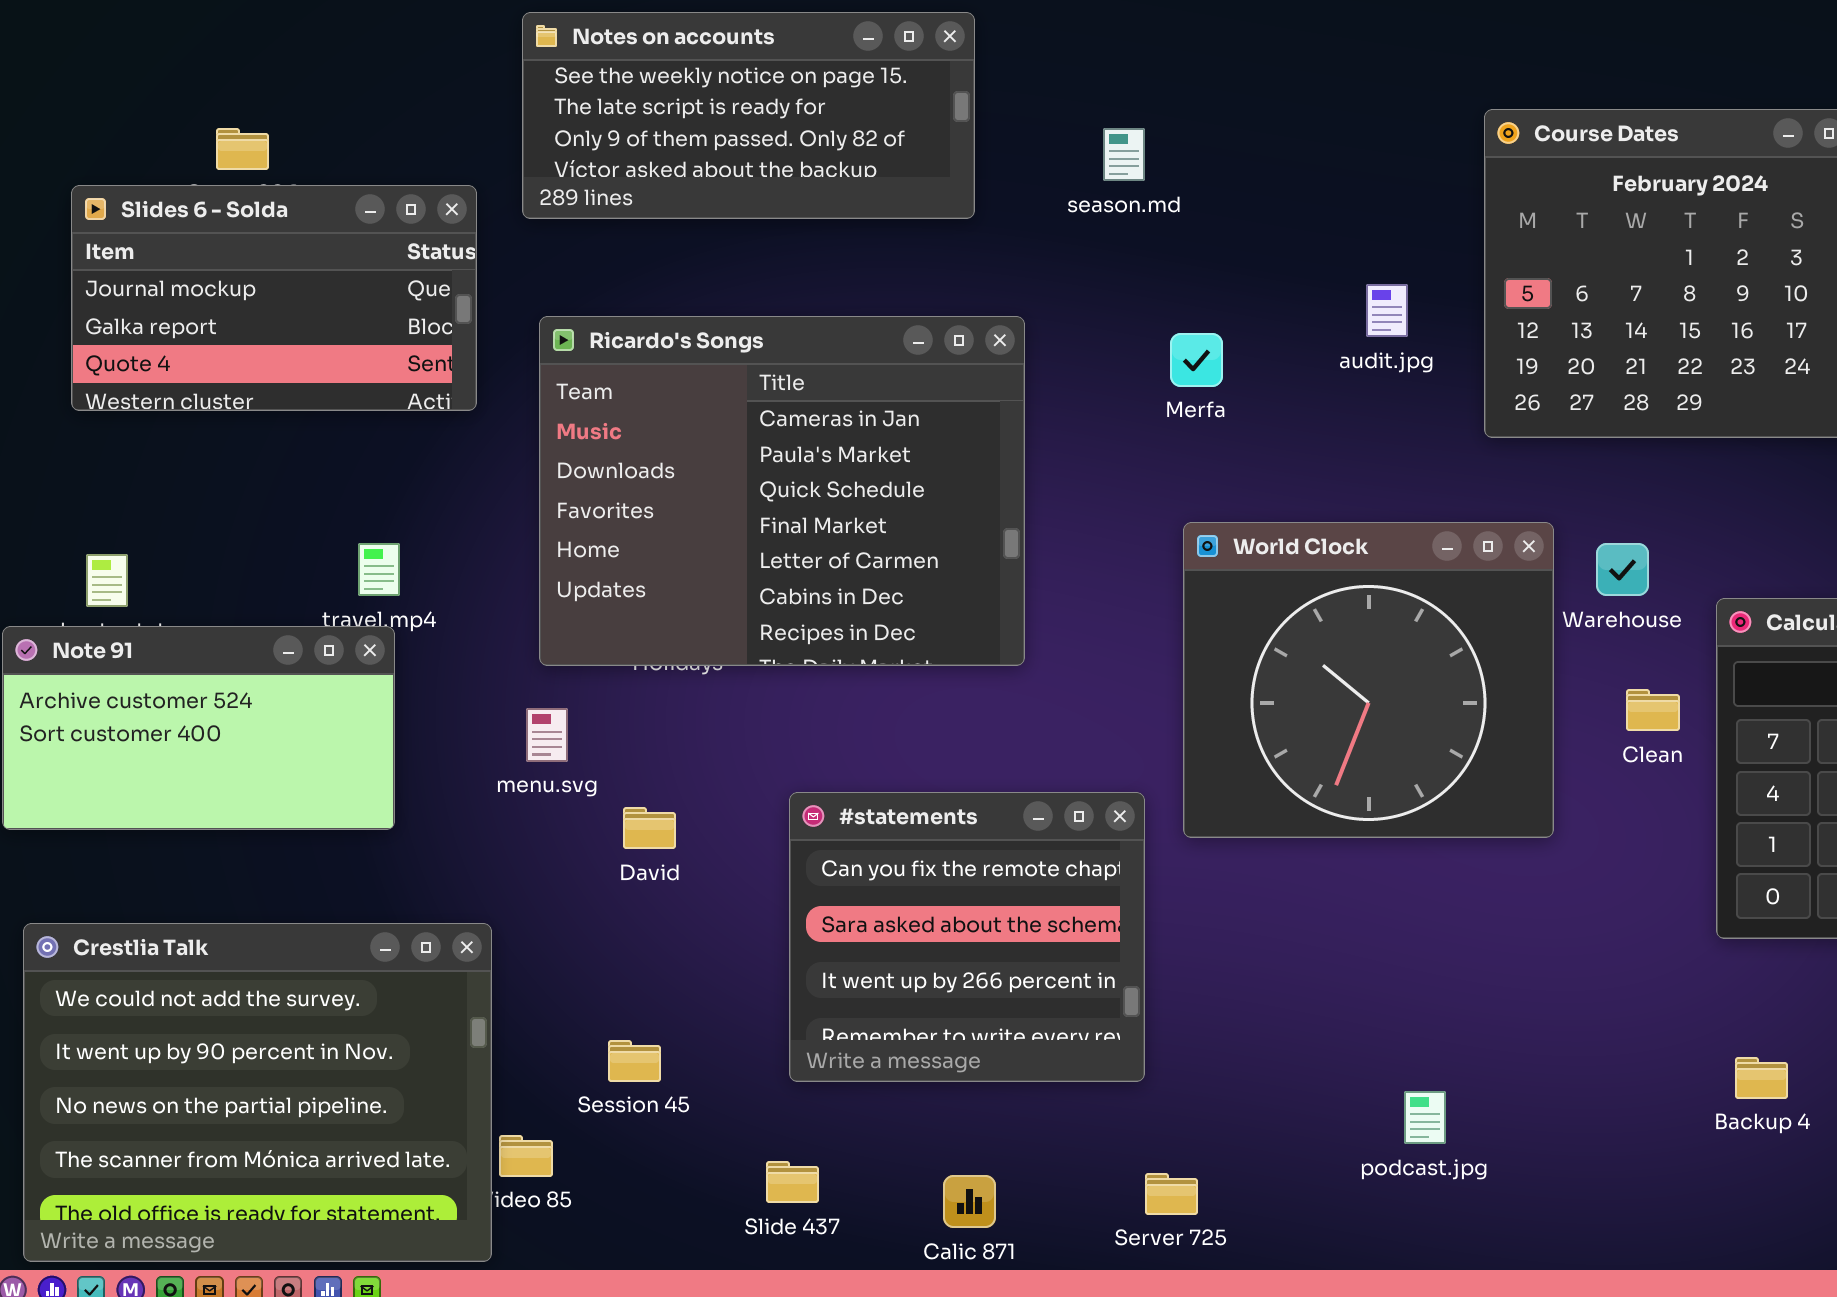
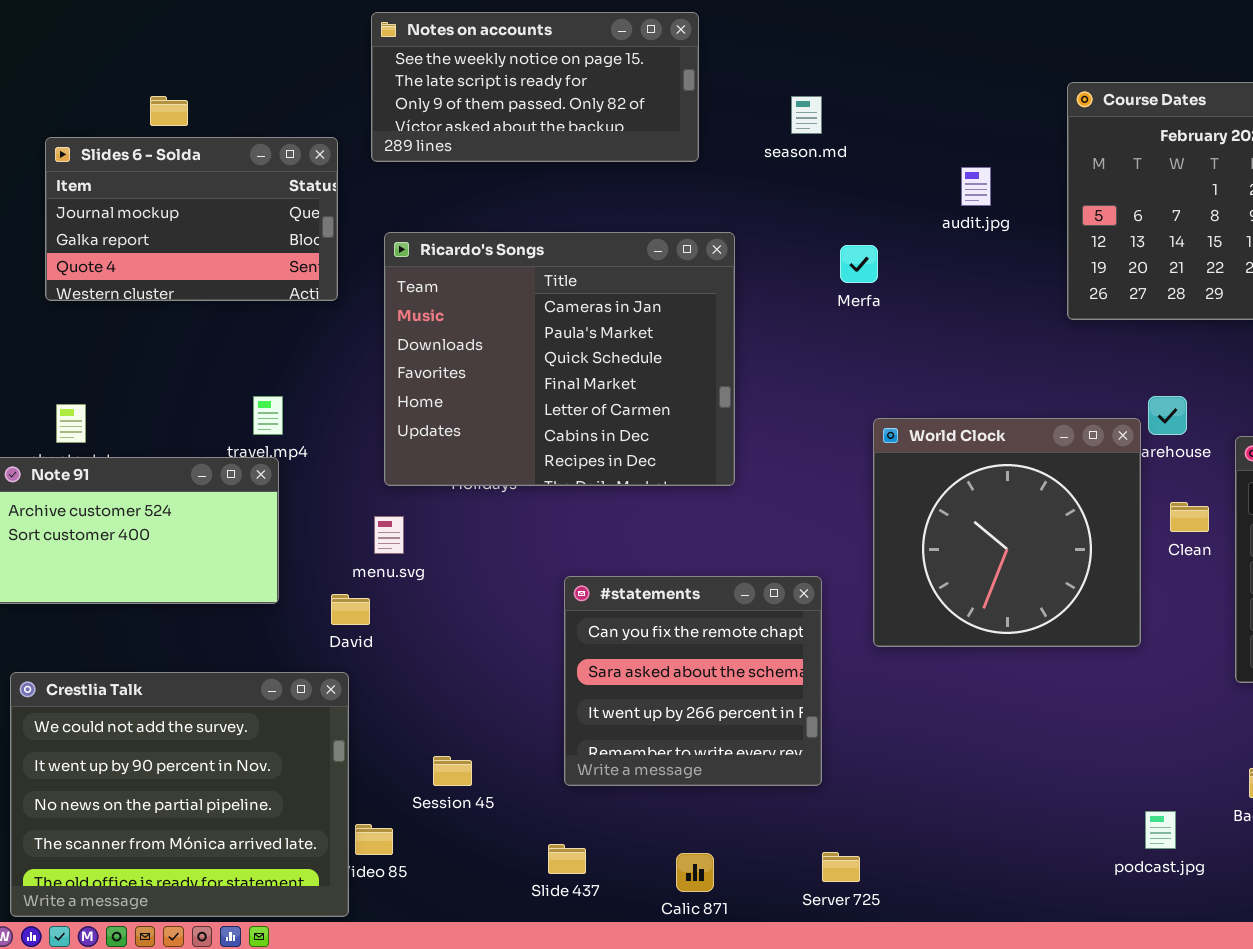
audit.jpg: [1366,284,1408,337] -> [961,167,991,206], moved
World Clock: [1183,522,1554,838] -> [873,418,1141,647], moved
David: [623,807,676,849] -> [331,594,370,625], moved
podcast.jpg: [1404,1091,1446,1144] -> [1145,811,1176,849], moved

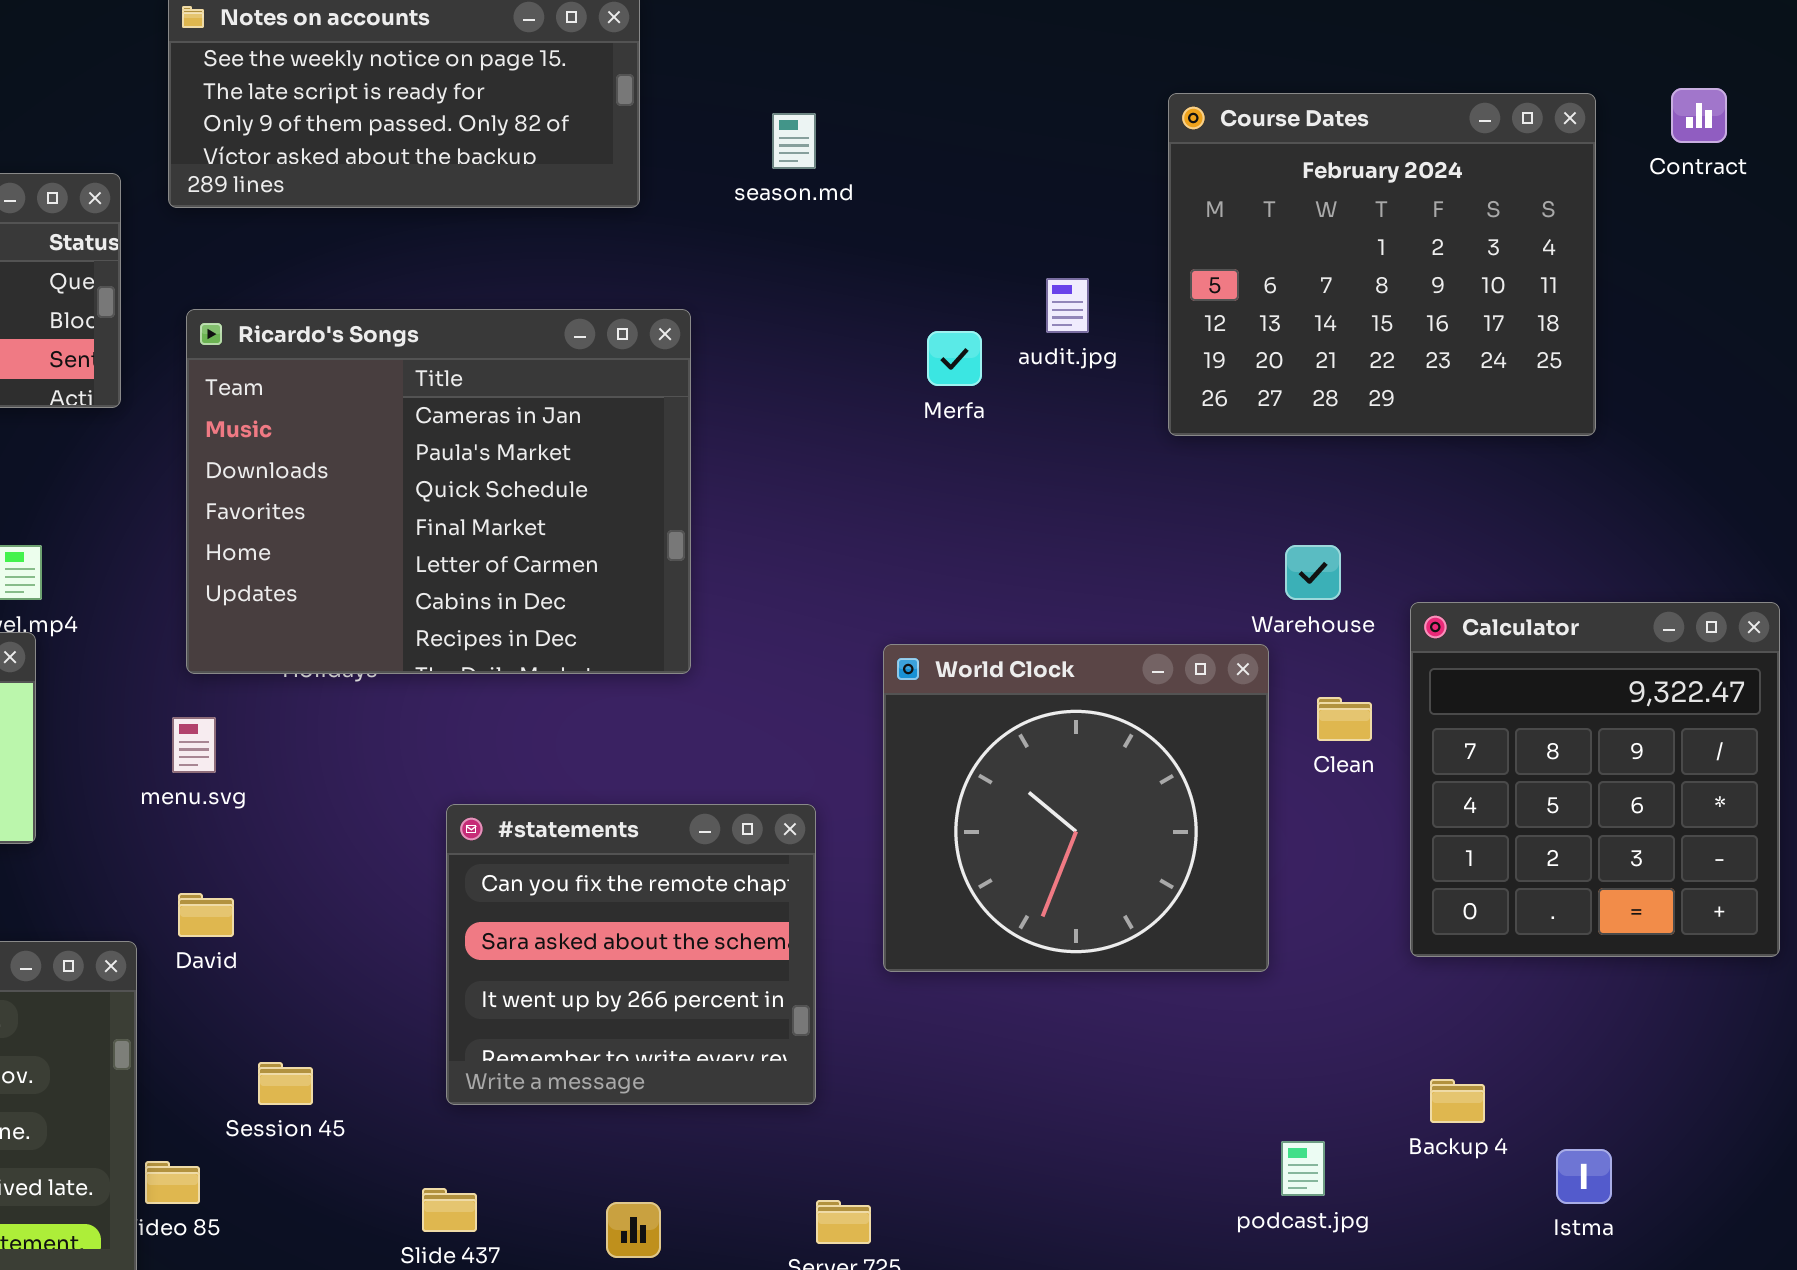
audit.jpg: [961,167,991,206] -> [1046,278,1089,333], moved
Merfa: [840,245,878,283] -> [927,331,982,386], moved
World Clock: [873,418,1141,647] -> [883,644,1269,972], moved
David: [331,594,370,625] -> [178,893,234,937], moved

